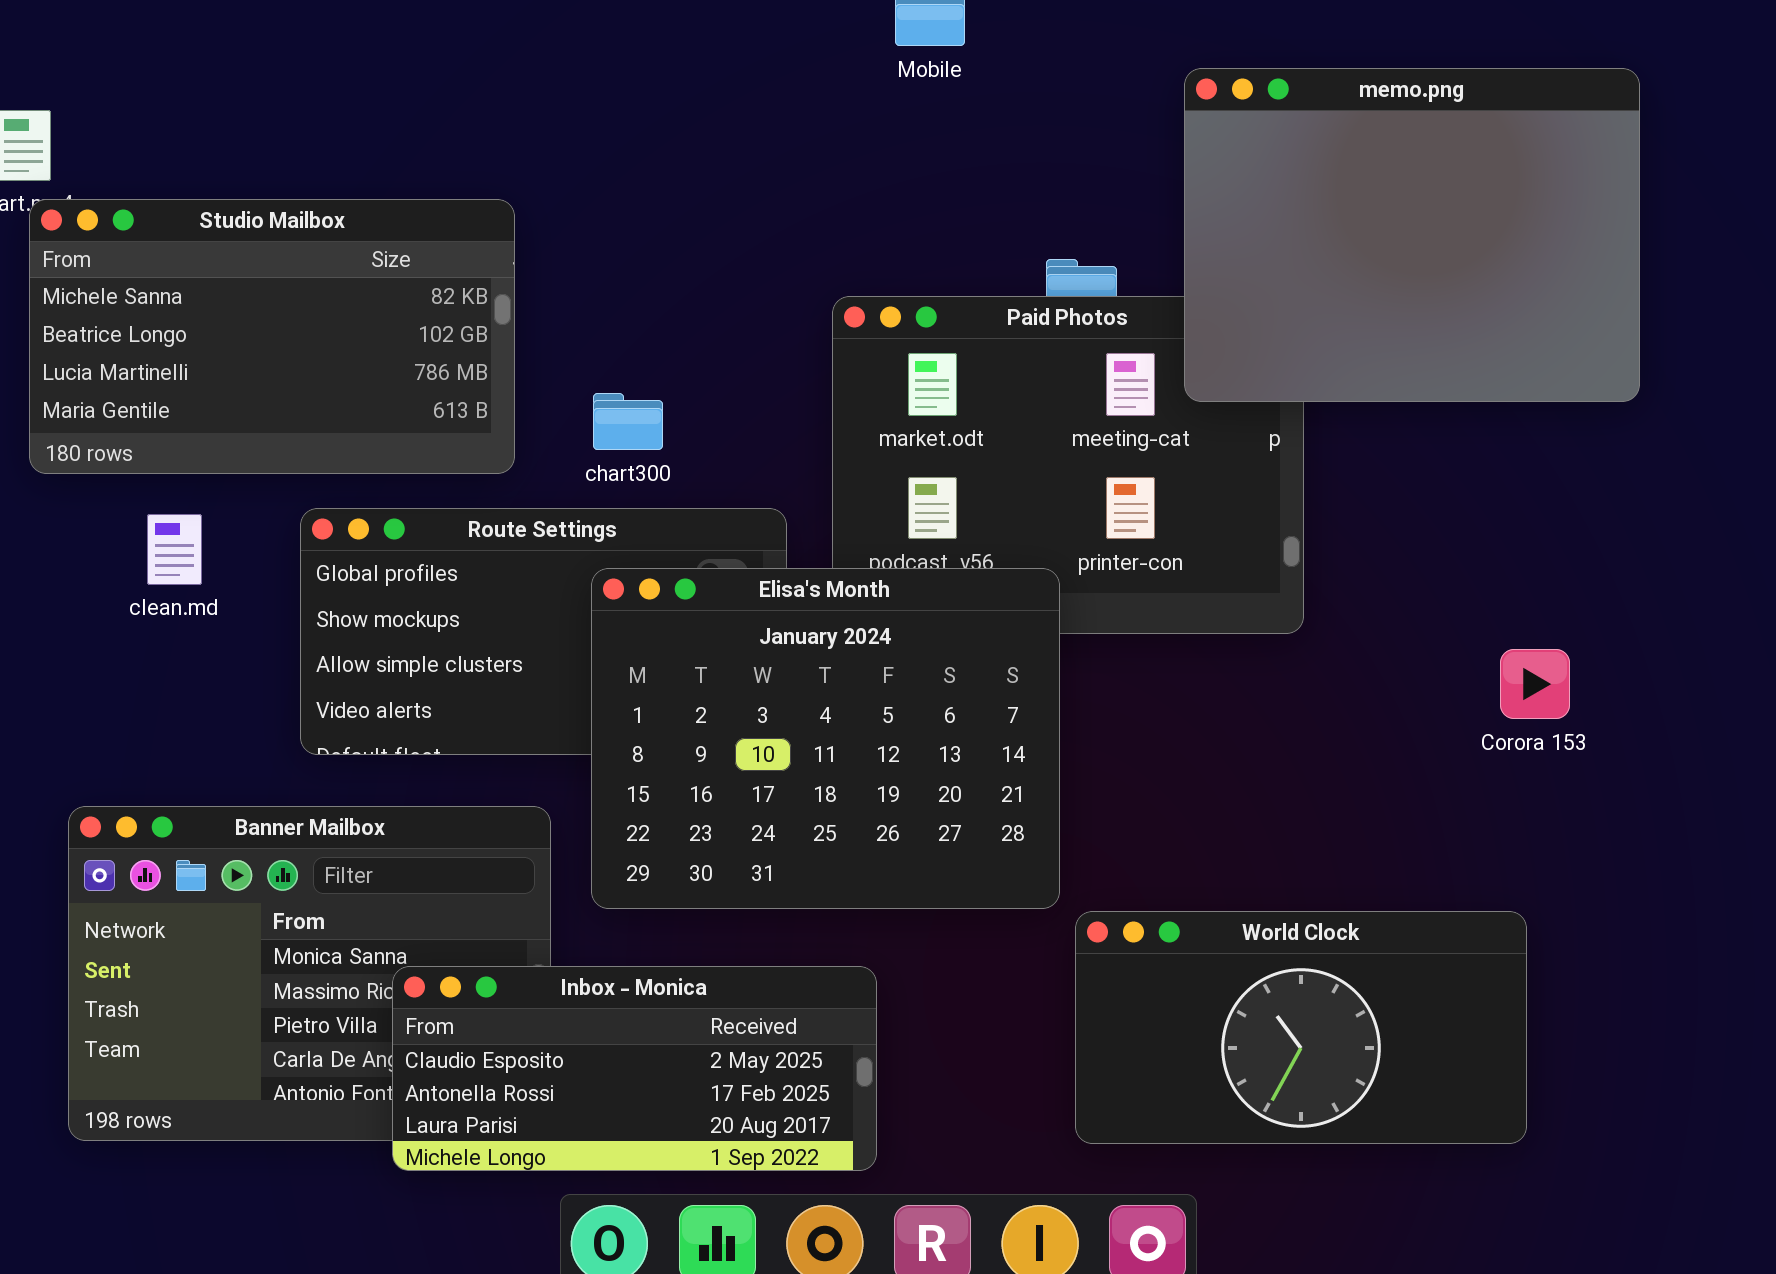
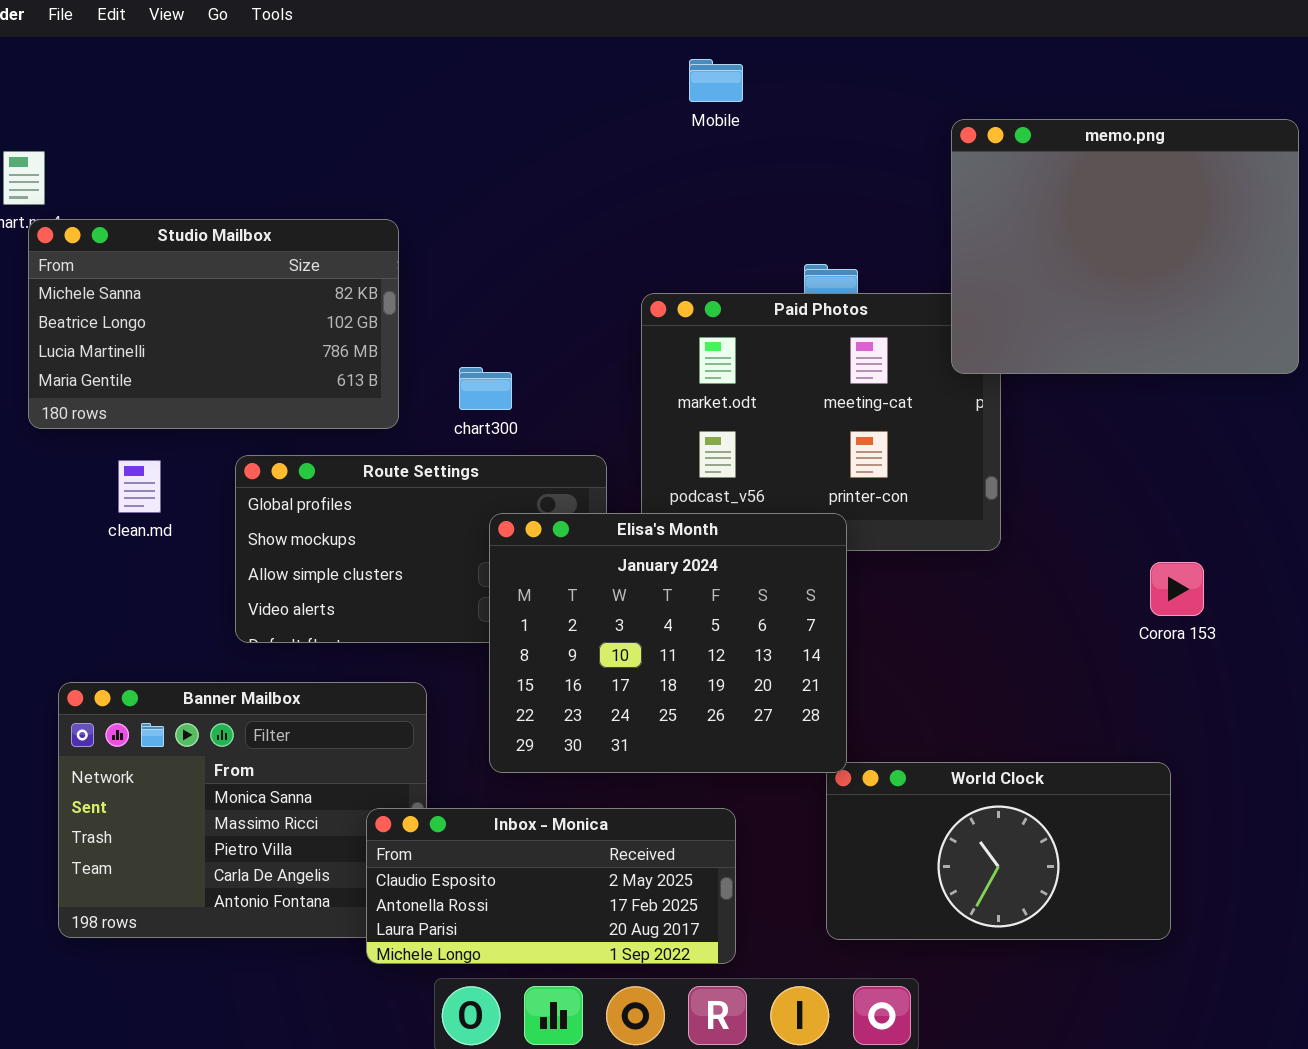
memo.png: [1184,68,1640,402] -> [951,119,1299,374], moved
Elisa's Month: [591,568,1060,909] -> [489,513,847,773], moved
Inbox - Monica: [392,966,877,1171] -> [366,808,736,964], moved

